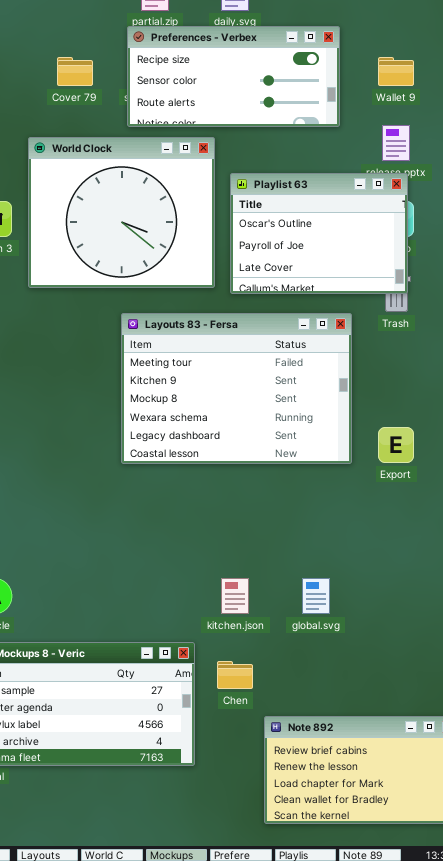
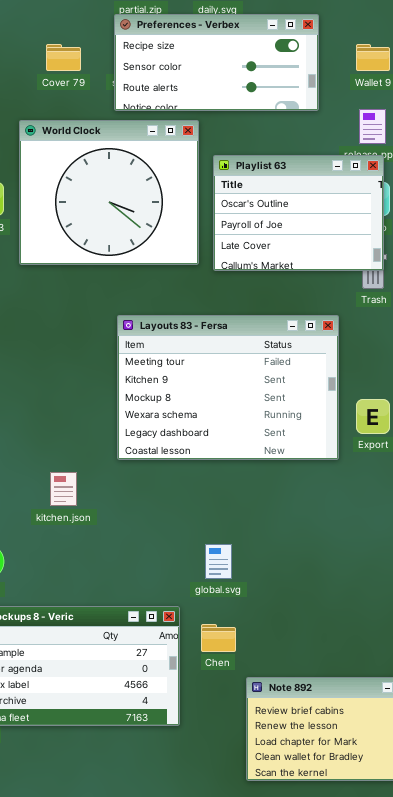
Layouts 83 - Fersa: [121,313,352,464] -> [117,315,339,460], moved
kitchen.json: [221,578,249,614] -> [50,472,77,506], moved
global.svg: [302,578,330,614] -> [205,544,232,579], moved

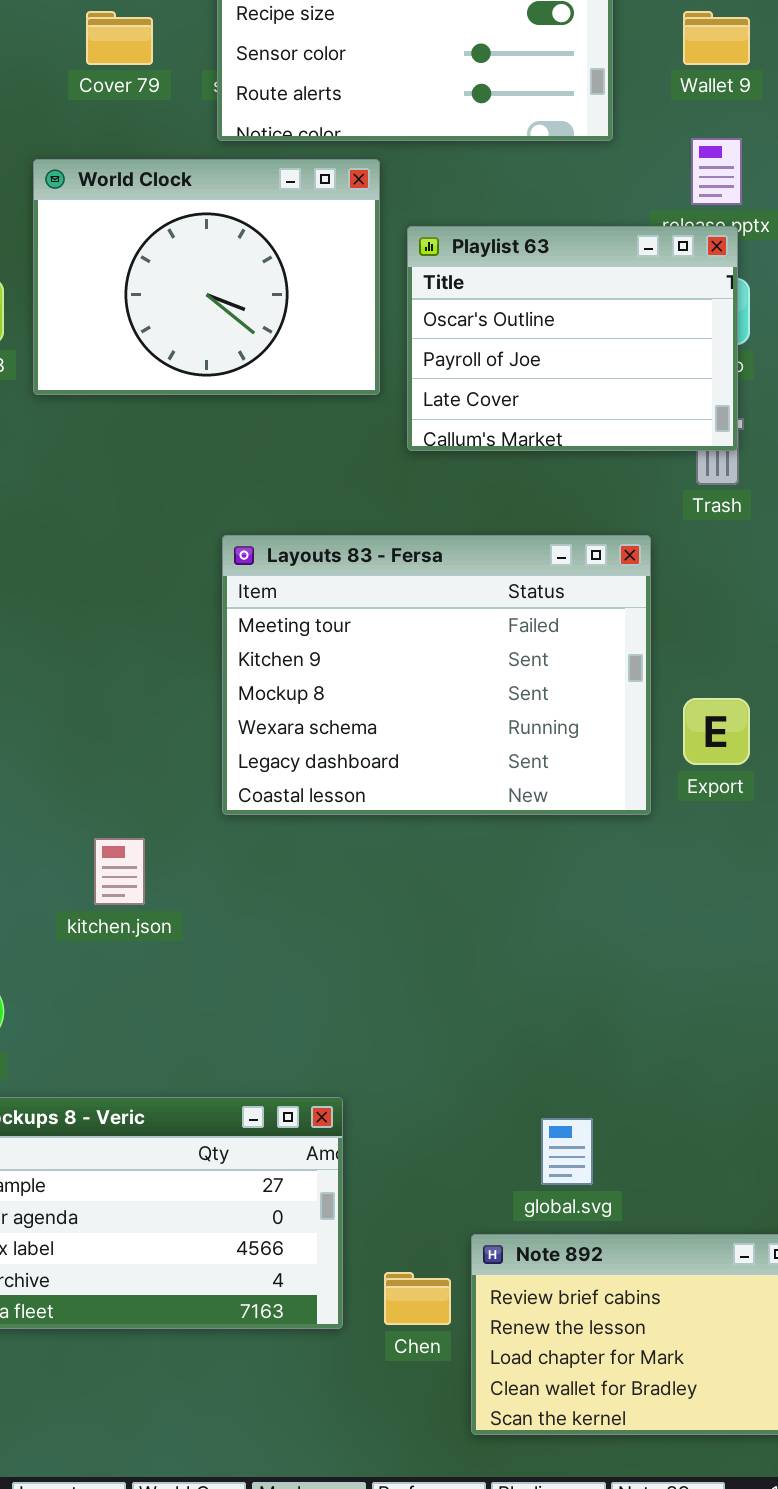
World Clock: [19,120,199,265] -> [33,159,380,395], resized
global.svg: [205,544,232,579] -> [541,1118,593,1185], moved
Chen: [201,624,236,652] -> [384,1272,451,1325], moved

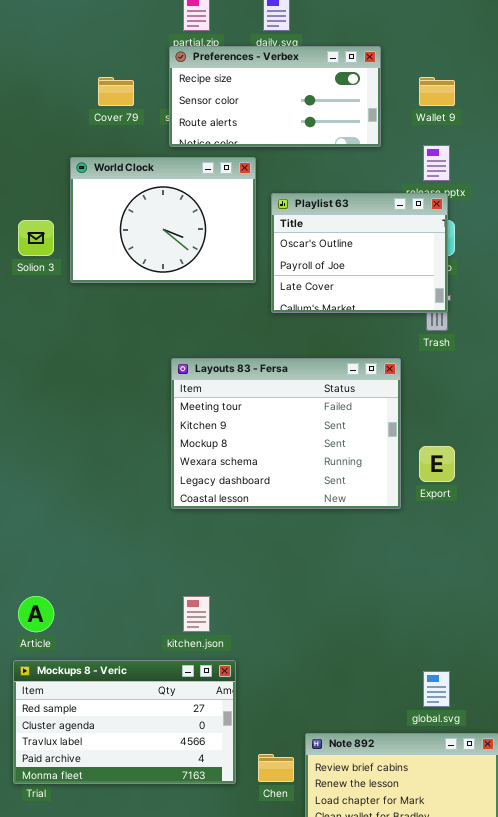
kitchen.json: [94,838,145,905] -> [183,596,210,632], moved
global.svg: [541,1118,593,1185] -> [423,671,450,707], moved

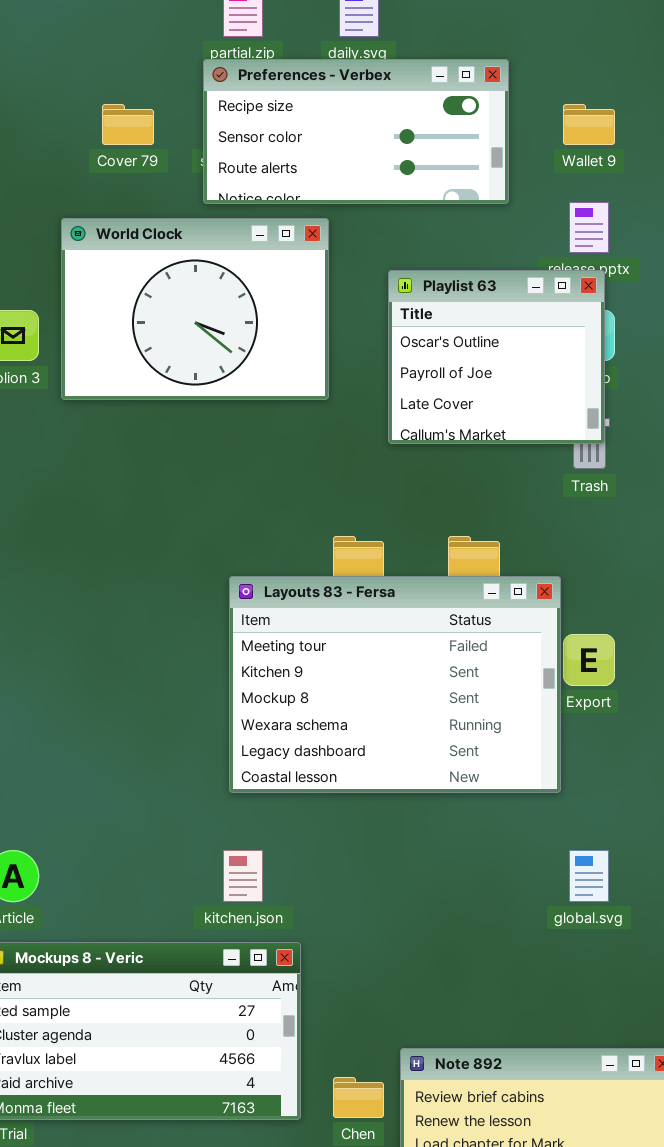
Playlist 63: [271,193,448,313] -> [388,270,605,444], resized
Layouts 83 - Fersa: [171,358,401,509] -> [229,576,561,793], moved
global.svg: [423,671,450,707] -> [569,850,609,902], moved

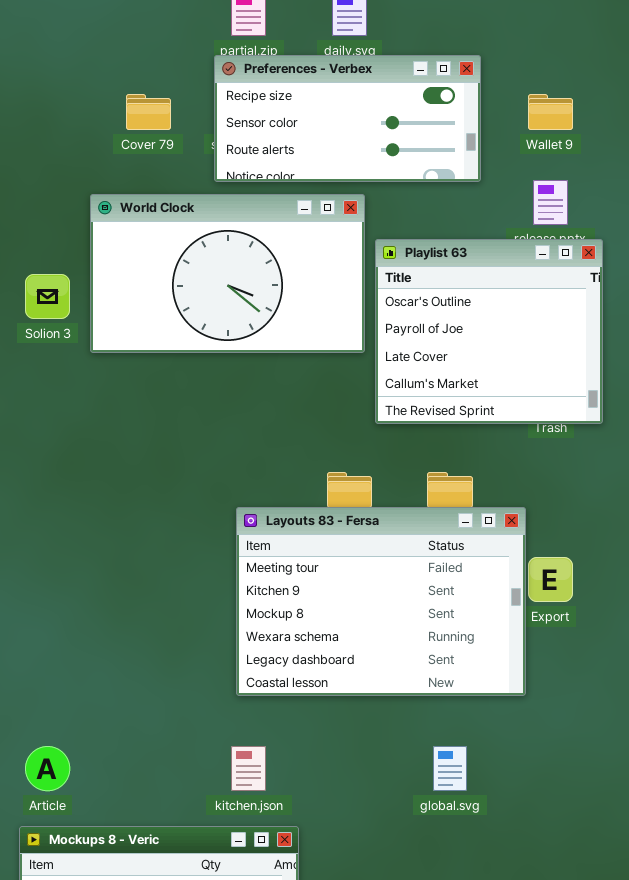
World Clock: [61,218,329,400] -> [90,194,365,353], resized
Playlist 63: [388,270,605,444] -> [375,239,603,424], resized
global.svg: [569,850,609,902] -> [433,746,467,791], moved

